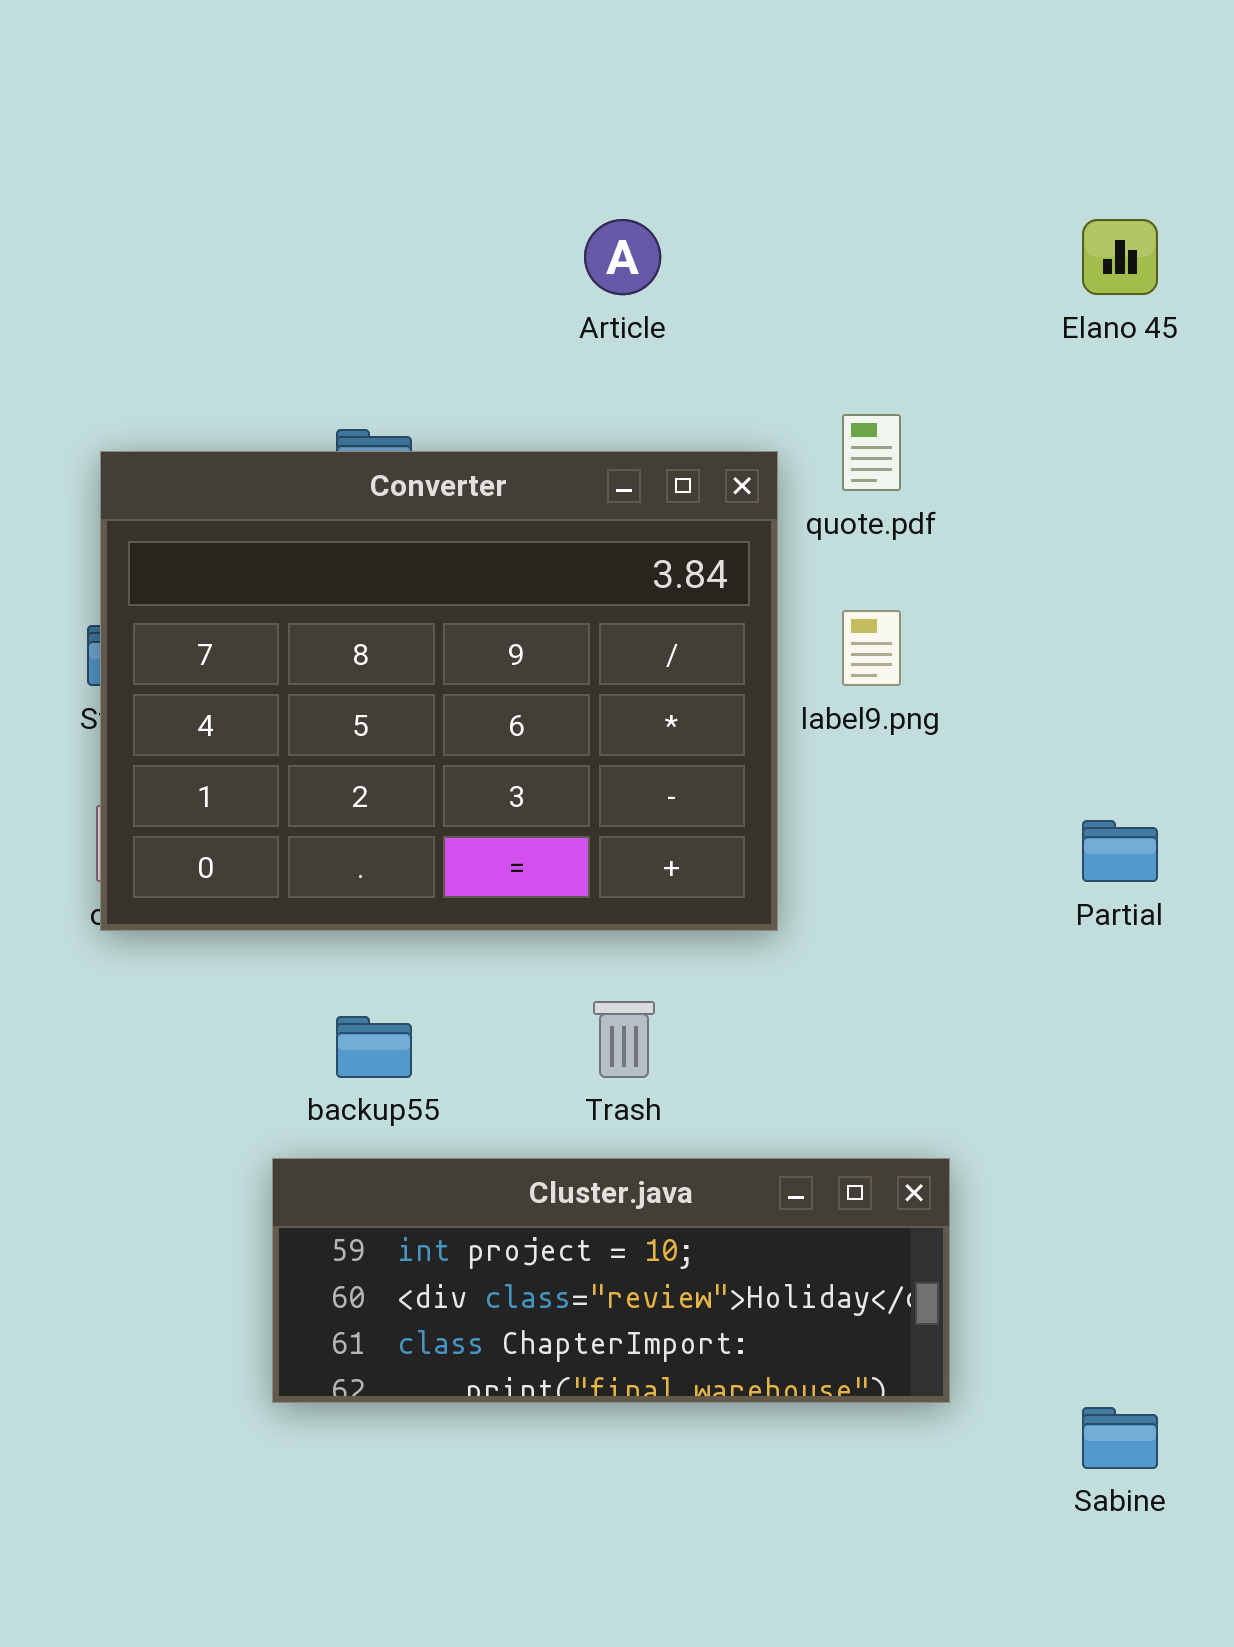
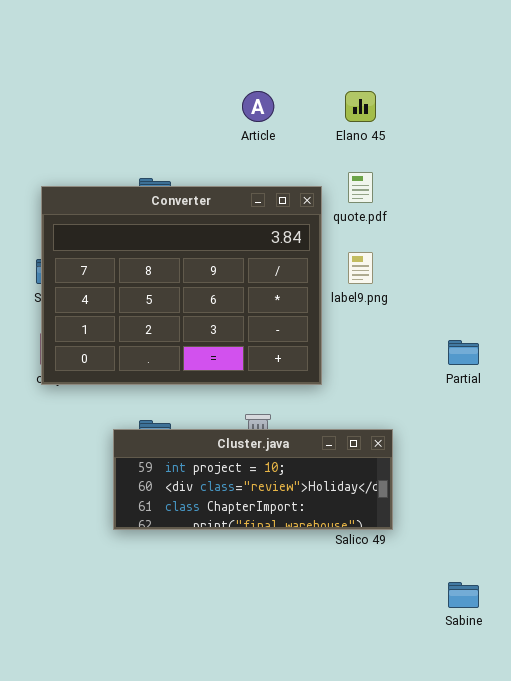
Elano 45: [1082,219,1158,295] -> [345,91,376,122], moved
Cluster.java: [272,1158,950,1403] -> [113,429,393,530], moved

